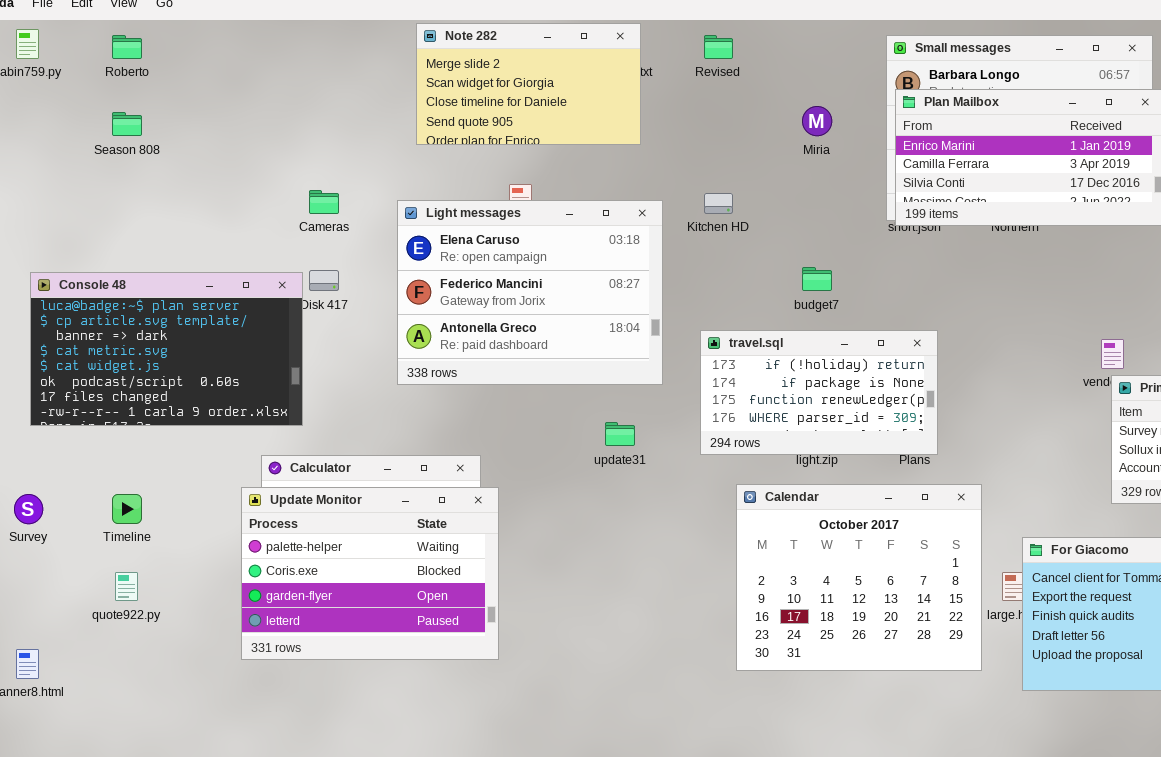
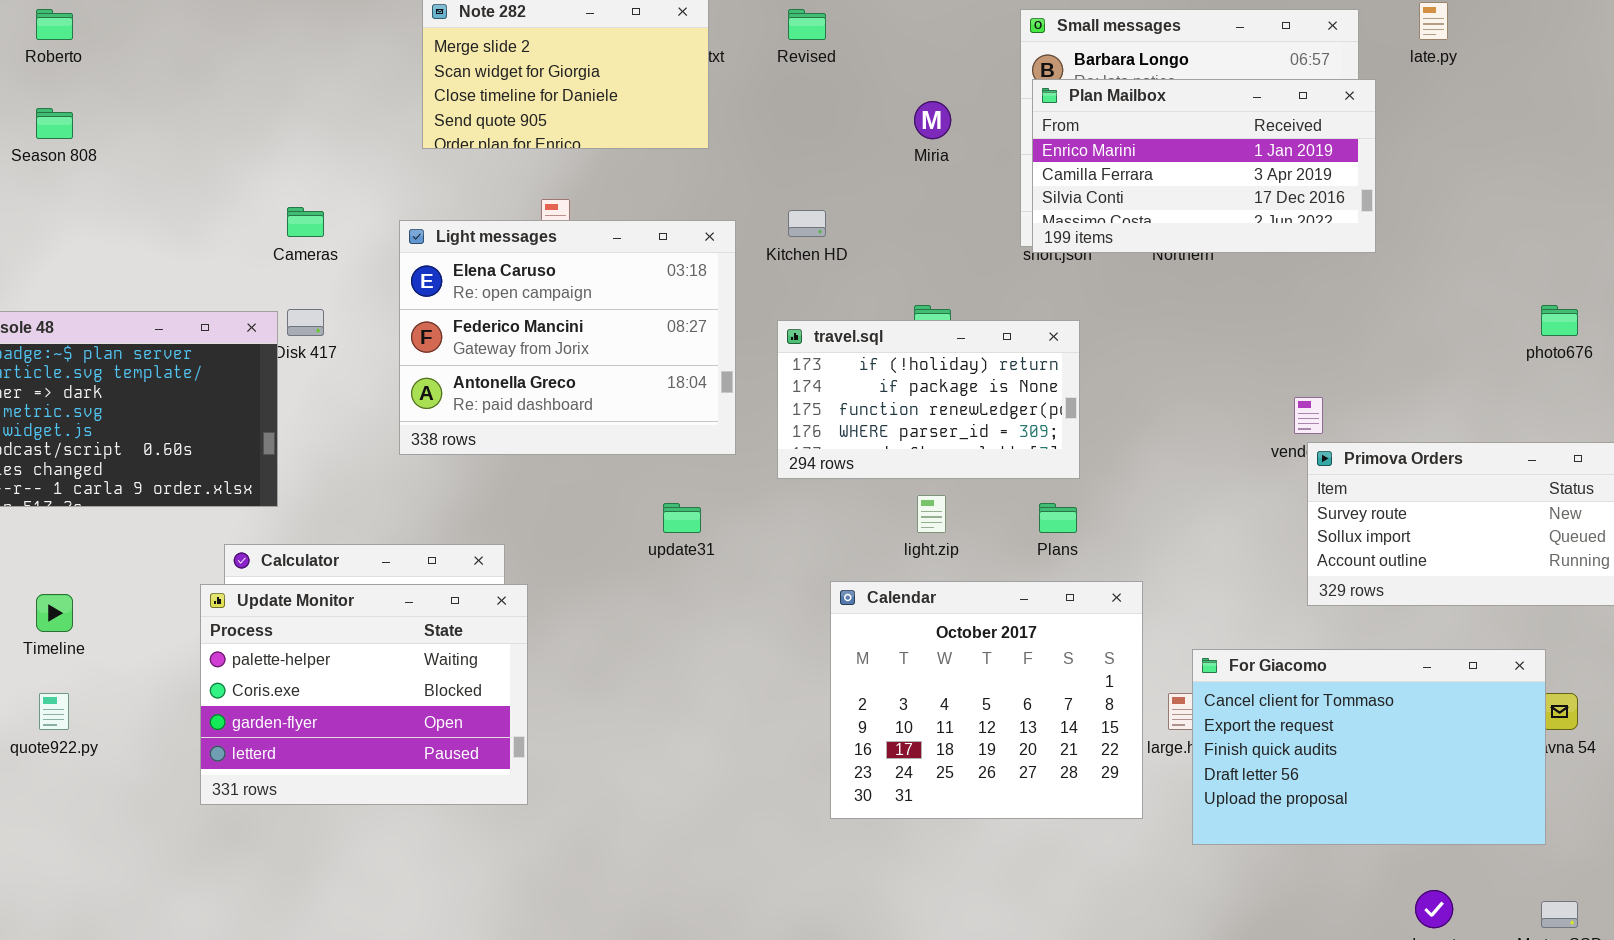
travel.sql: [700,330,938,455] -> [777,320,1080,479], moved

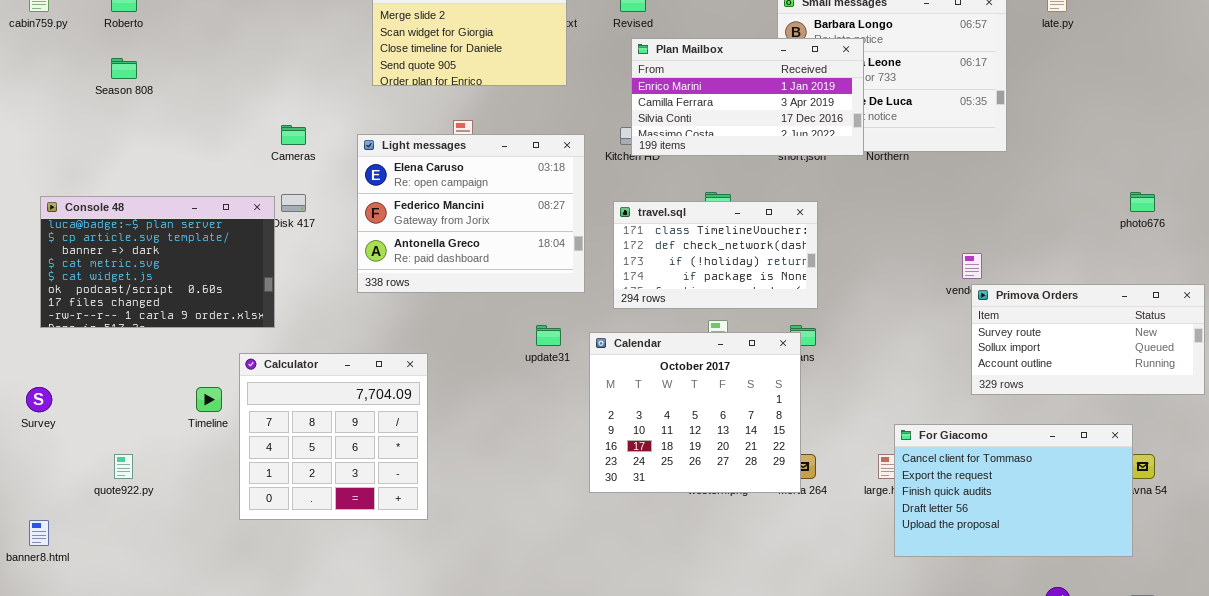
Plan Mailbox: [1032,79,1376,253] -> [631,38,864,156], moved
travel.sql: [777,320,1080,479] -> [613,201,818,309], scrolled up 2 rows
Calendar: [830,581,1143,819] -> [589,332,801,493], moved
Update Monitor: [200,584,528,805] -> none, closed
Timeline: [36,594,73,632] -> [196,387,222,412], moved

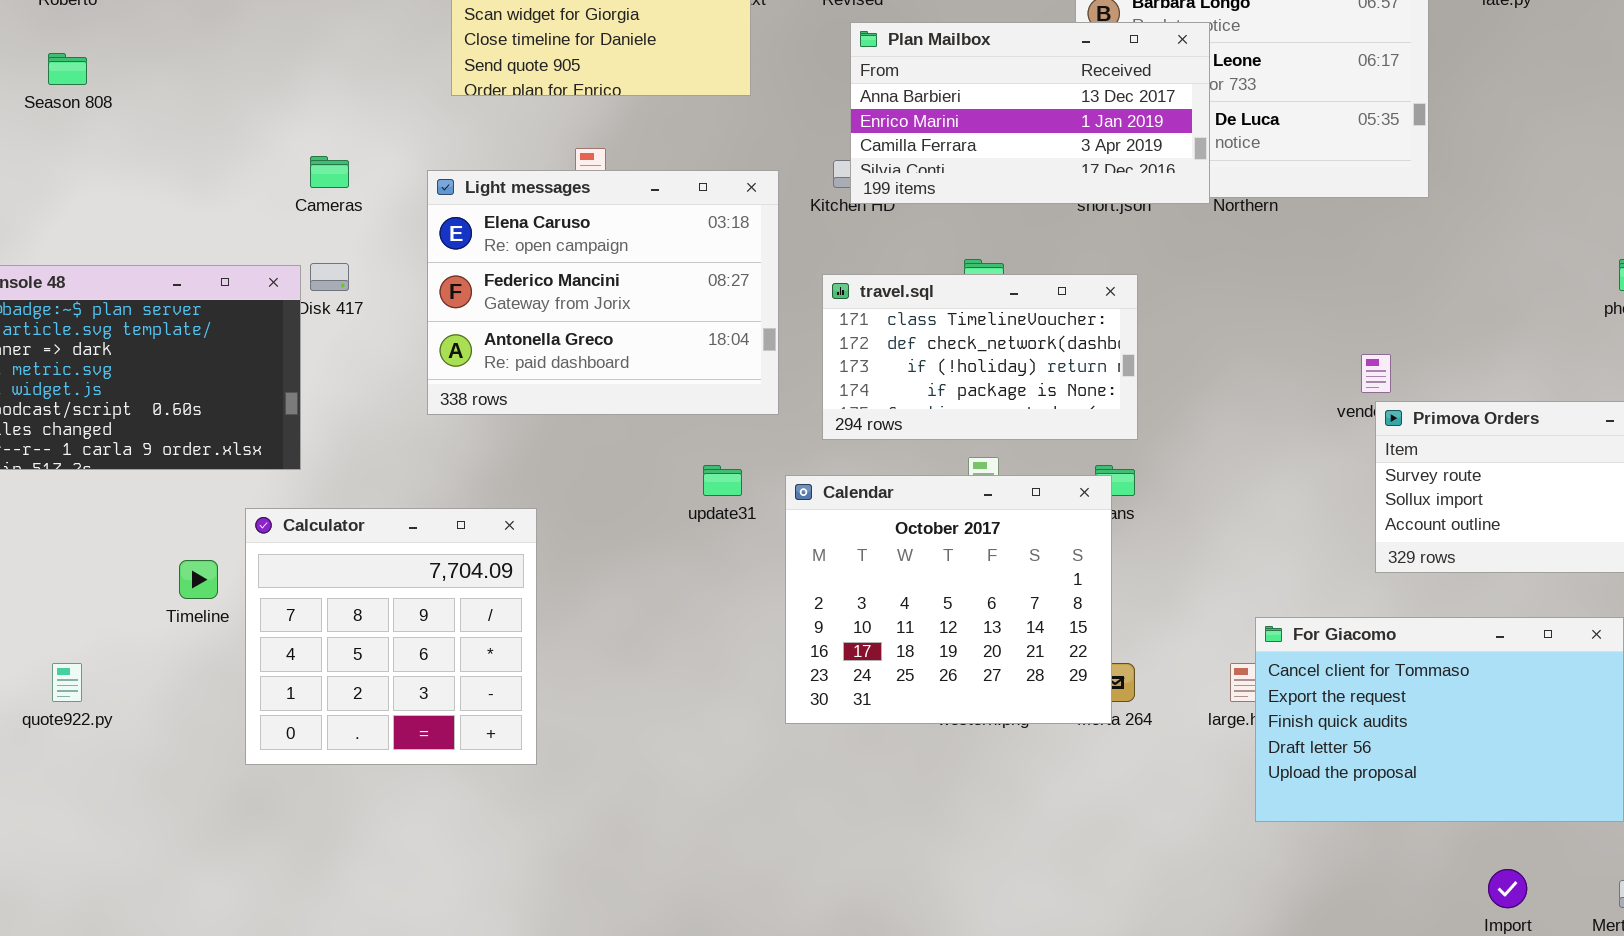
Plan Mailbox: [631,38,864,156] -> [850,22,1210,204], scrolled up 1 row

